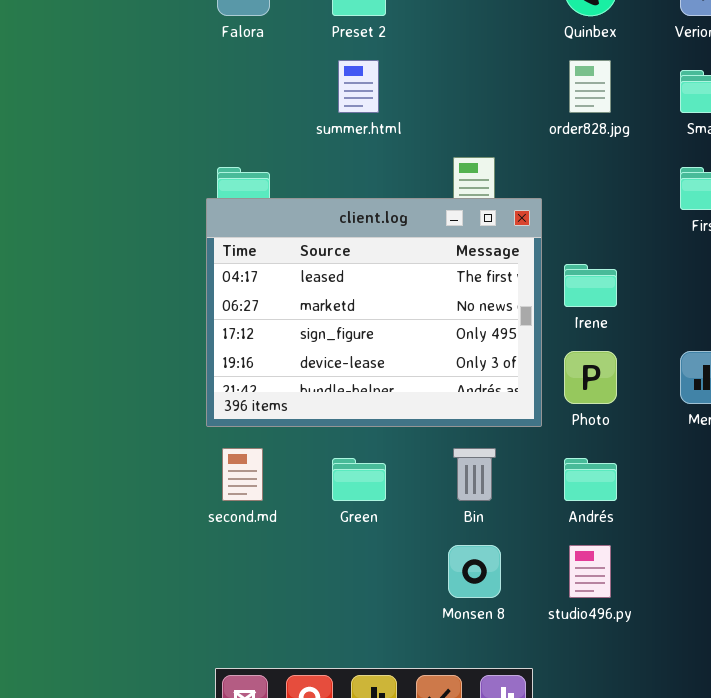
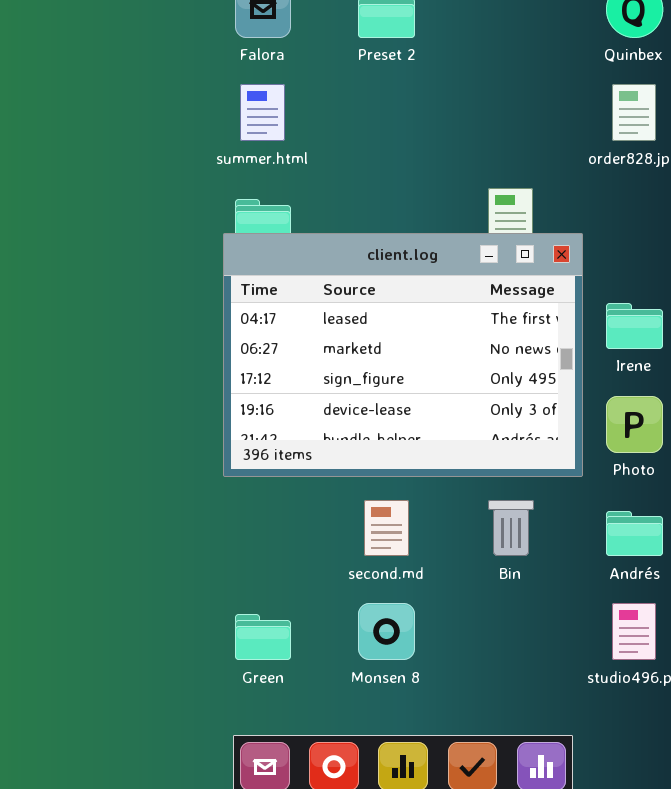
summer.html: [338,60,379,113] -> [240,84,285,141], moved
second.md: [222,448,263,501] -> [364,500,409,556], moved
Green: [332,458,386,501] -> [235,614,291,660], moved
Monsen 8: [448,545,501,598] -> [358,603,415,660], moved

